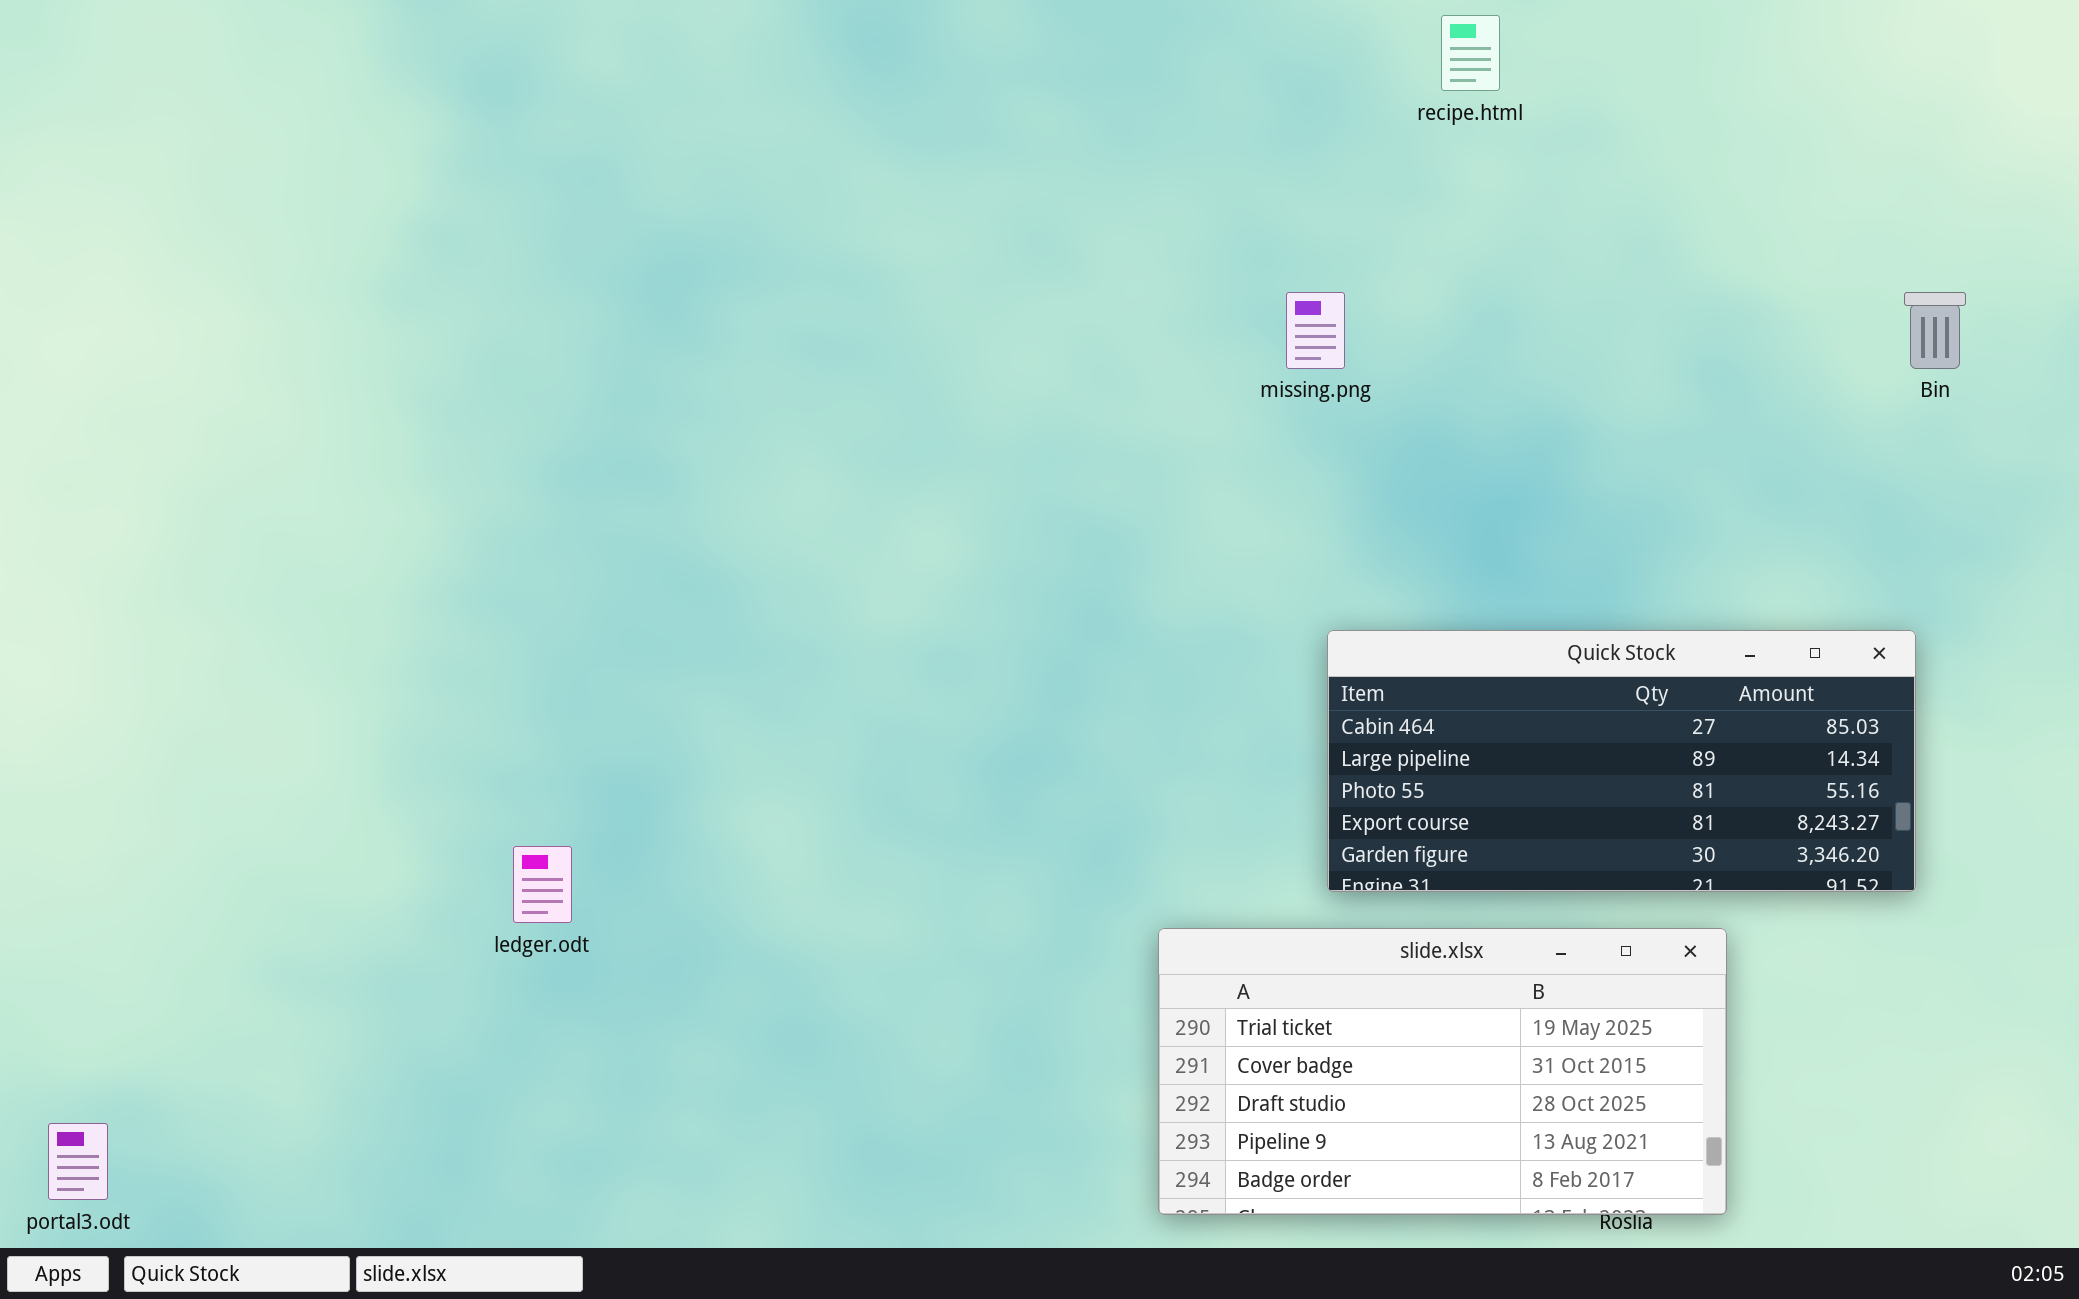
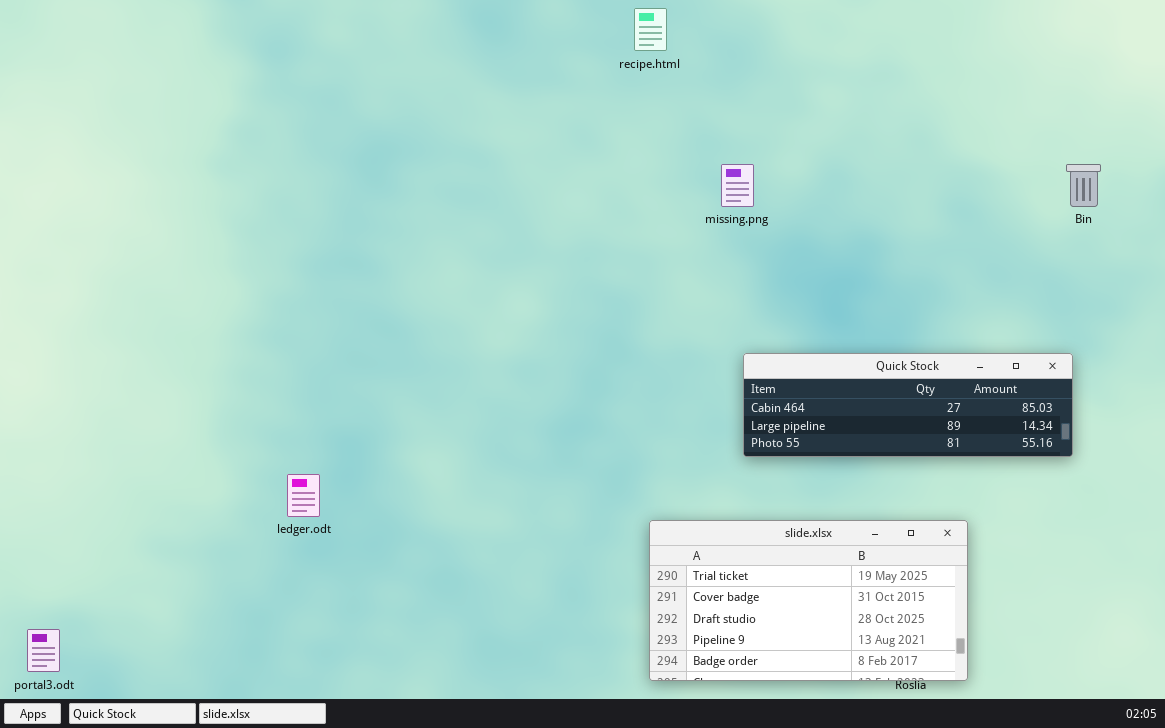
recipe.html: [1441,15,1500,91] -> [634,8,667,51], moved
Quick Stock: [1327,630,1916,892] -> [743,353,1073,457], resized

